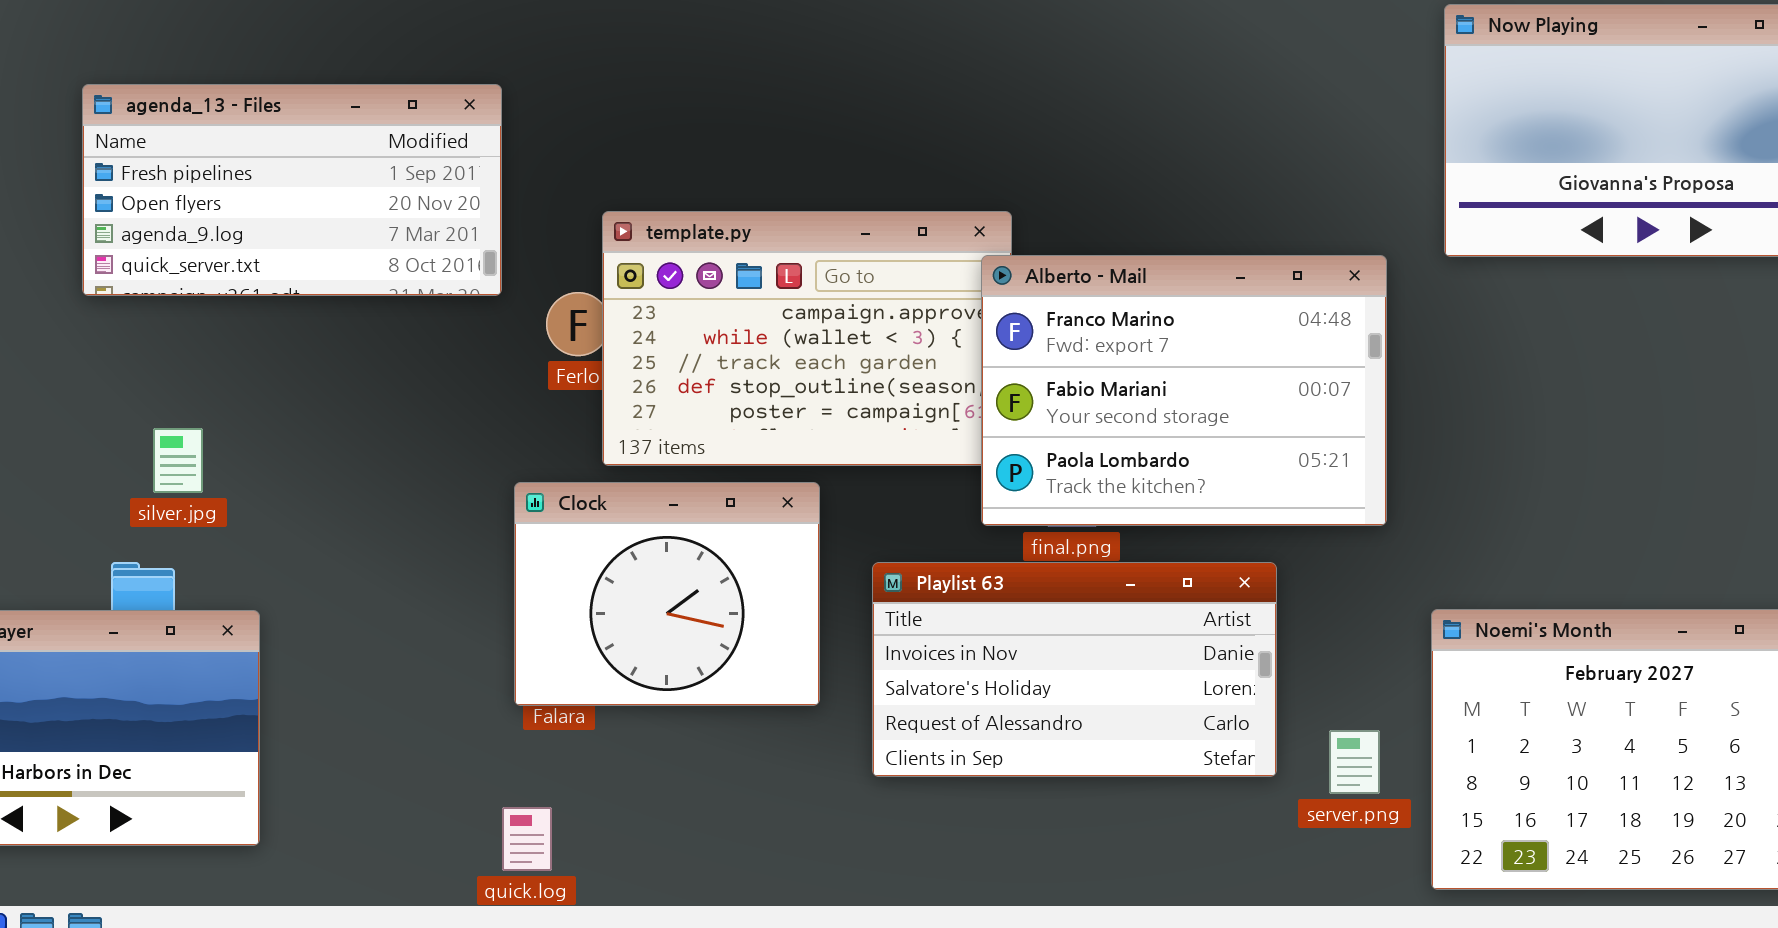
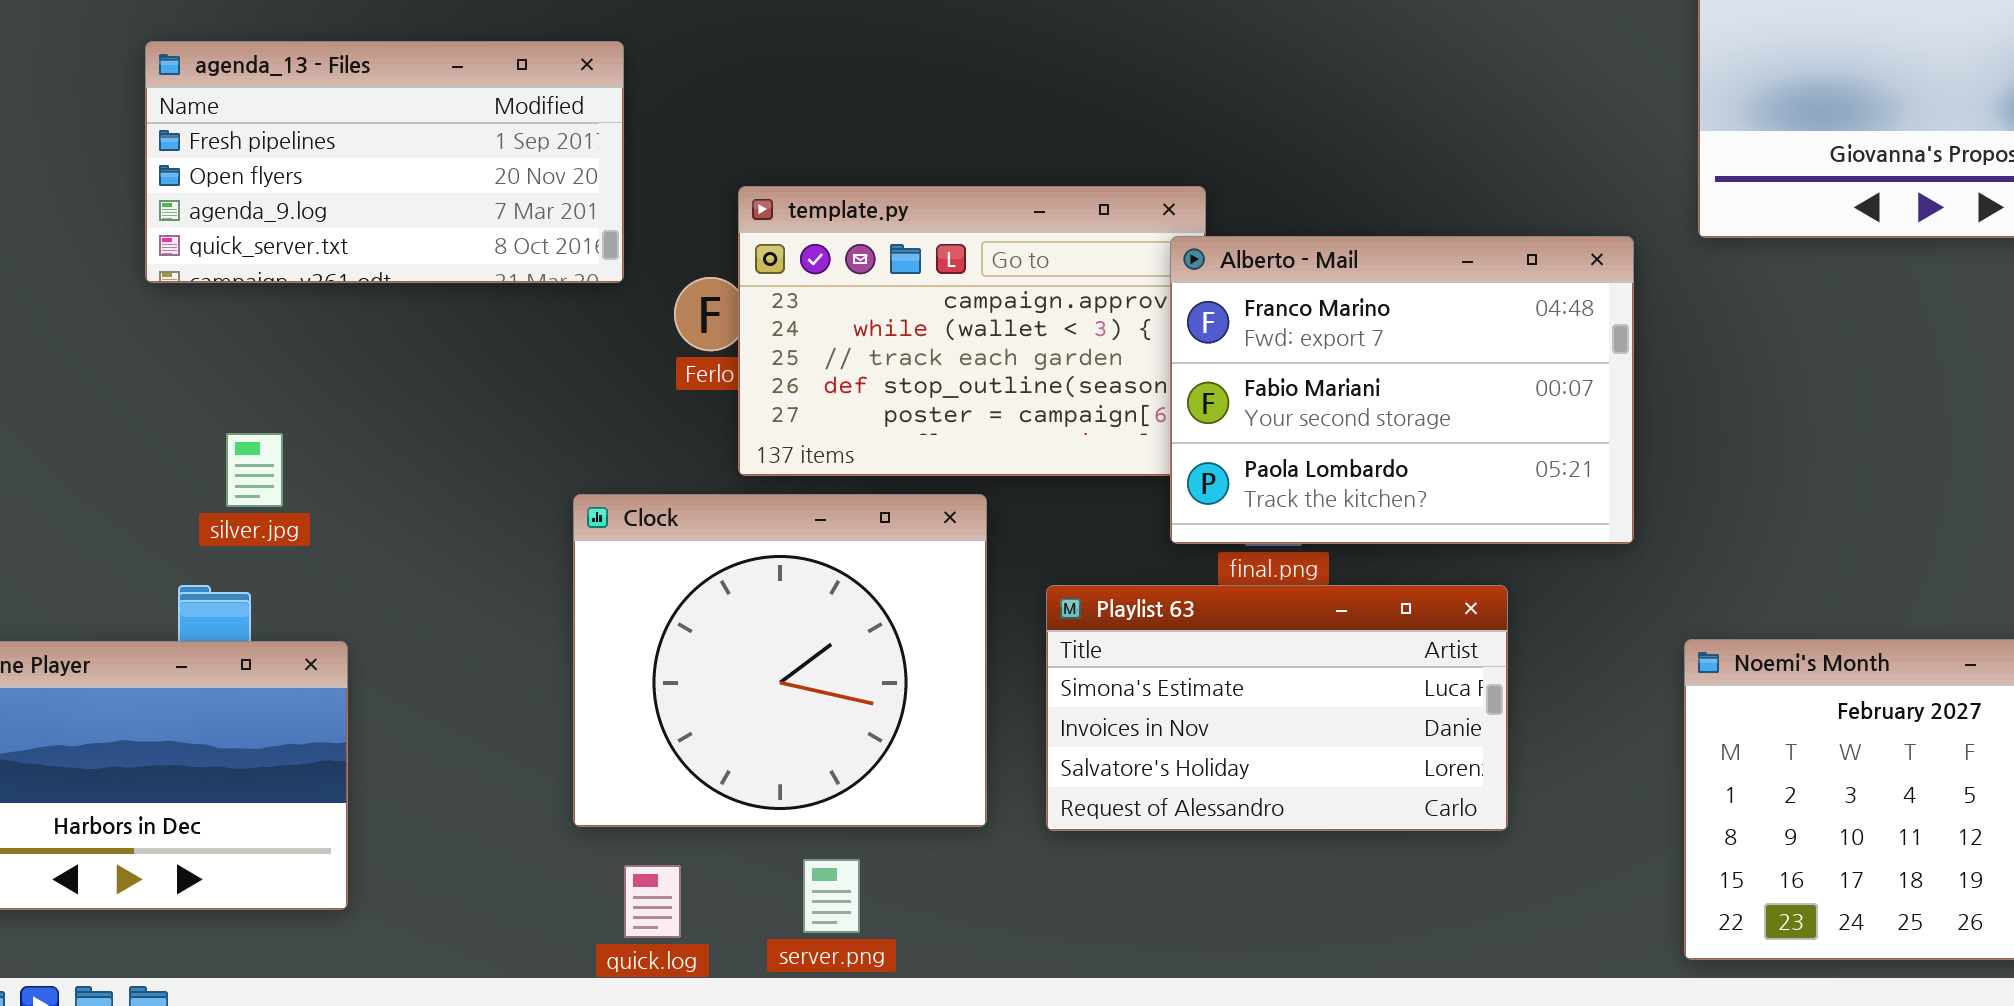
Clock: [514,482,820,706] -> [573,494,987,827], resized
Playlist 63: [872,562,1277,777] -> [1046,585,1508,831], scrolled up 1 row
server.png: [1329,730,1380,794] -> [803,859,860,933], moved

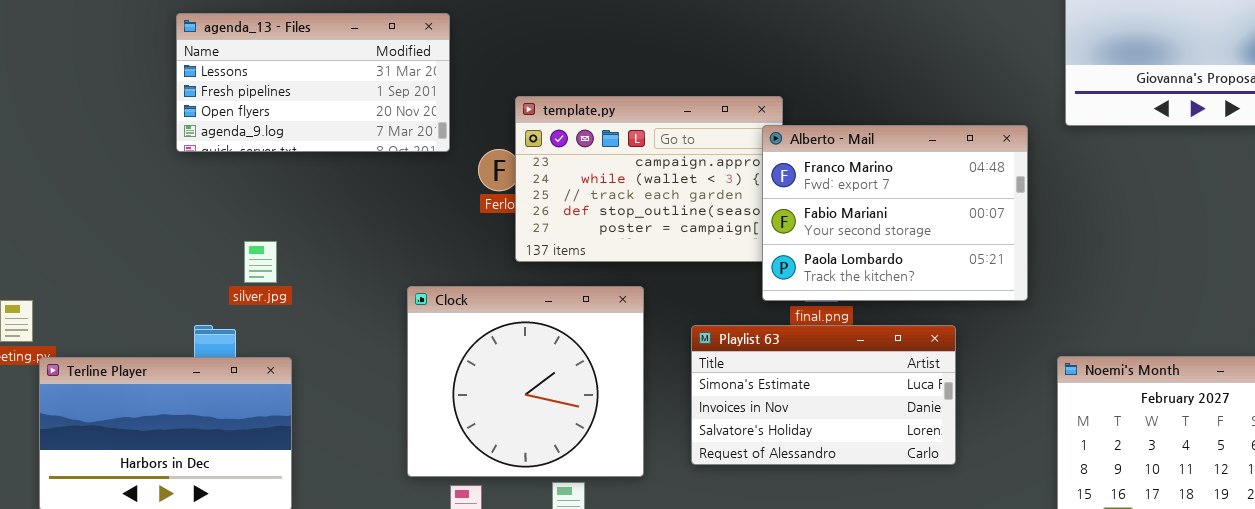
agenda_13 - Files: [145,41,624,283] -> [176,13,450,152], scrolled up 1 row
silver.jpg: [226,433,283,507] -> [244,241,277,283], moved
Clock: [573,494,987,827] -> [407,286,644,477], moved

